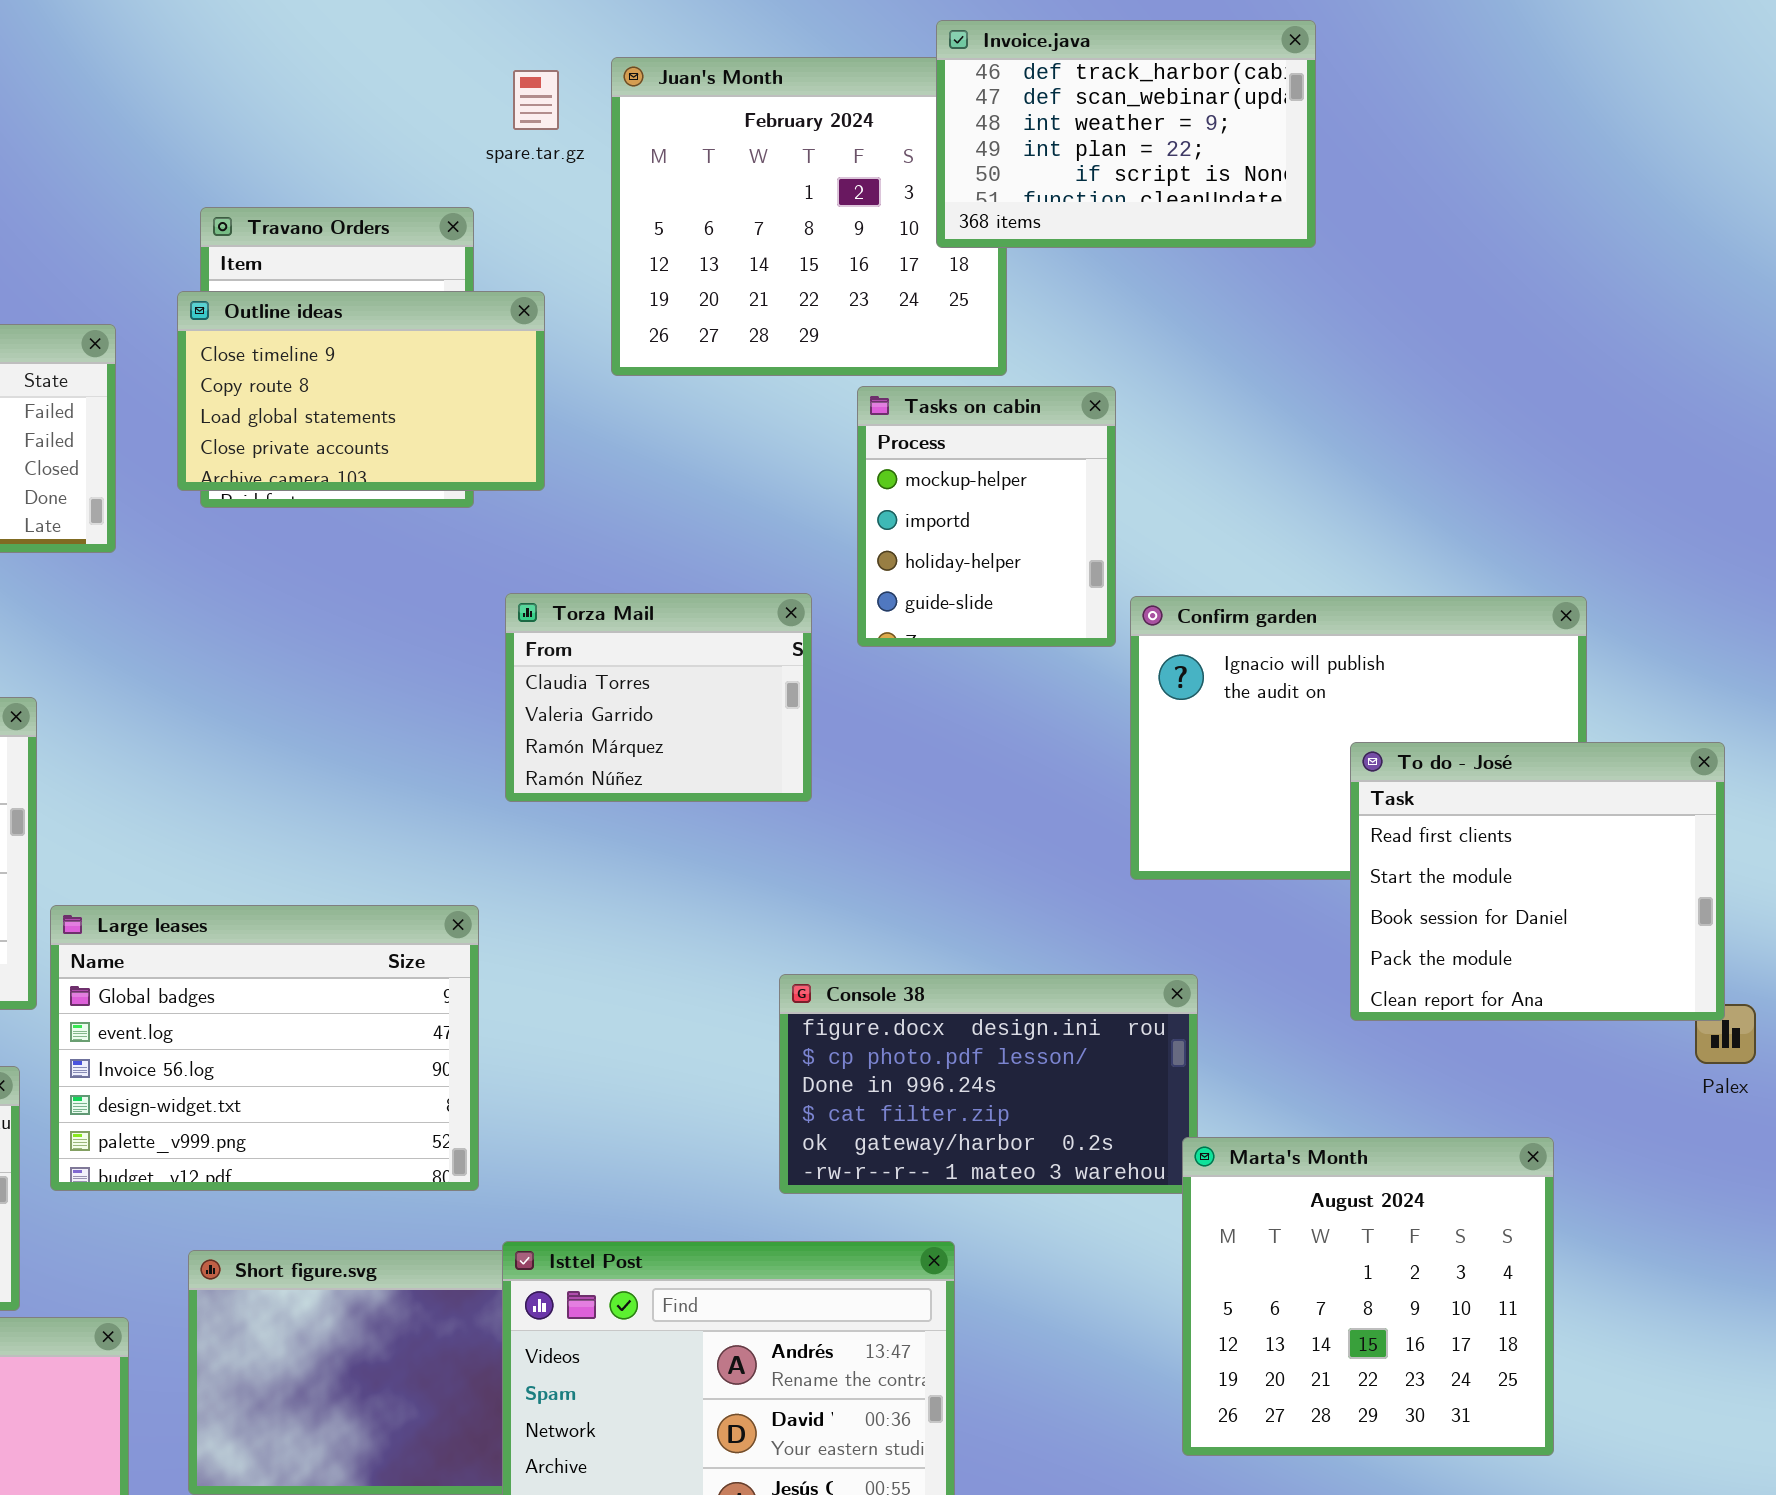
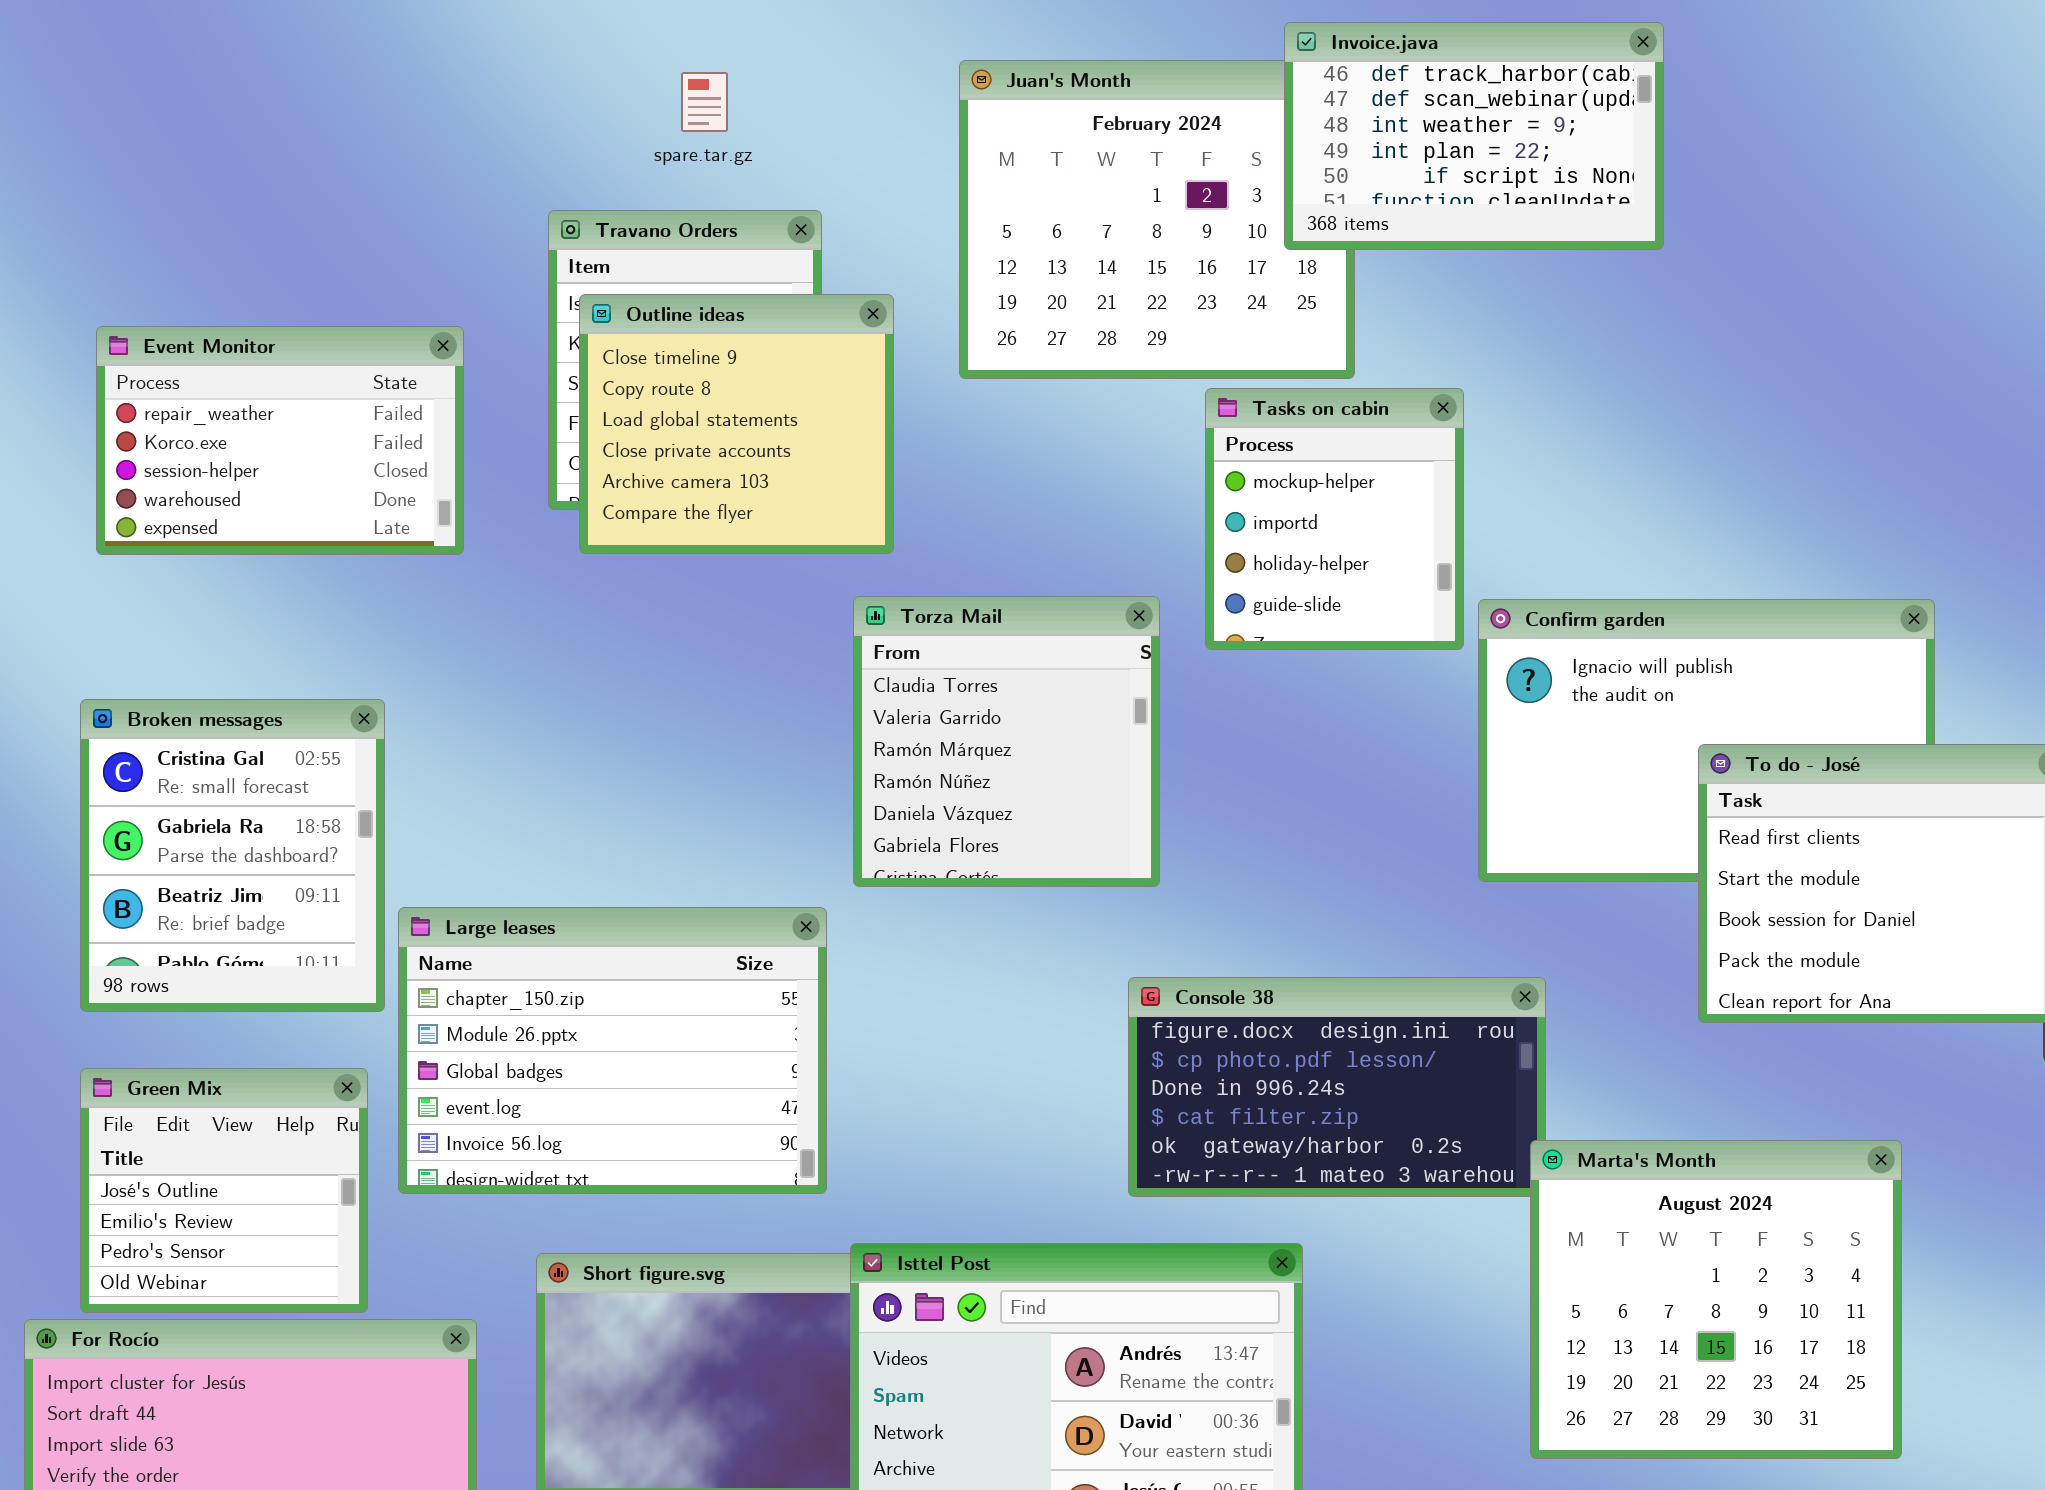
spare.tar.gz: [513,70,559,130] -> [681,72,728,132], moved
Outline ideas: [177,291,545,491] -> [579,294,894,554], resized
Torza Mail: [505,593,812,802] -> [853,596,1160,887], resized
Large leases: [50,905,479,1191] -> [398,907,827,1194], scrolled up 2 rows

